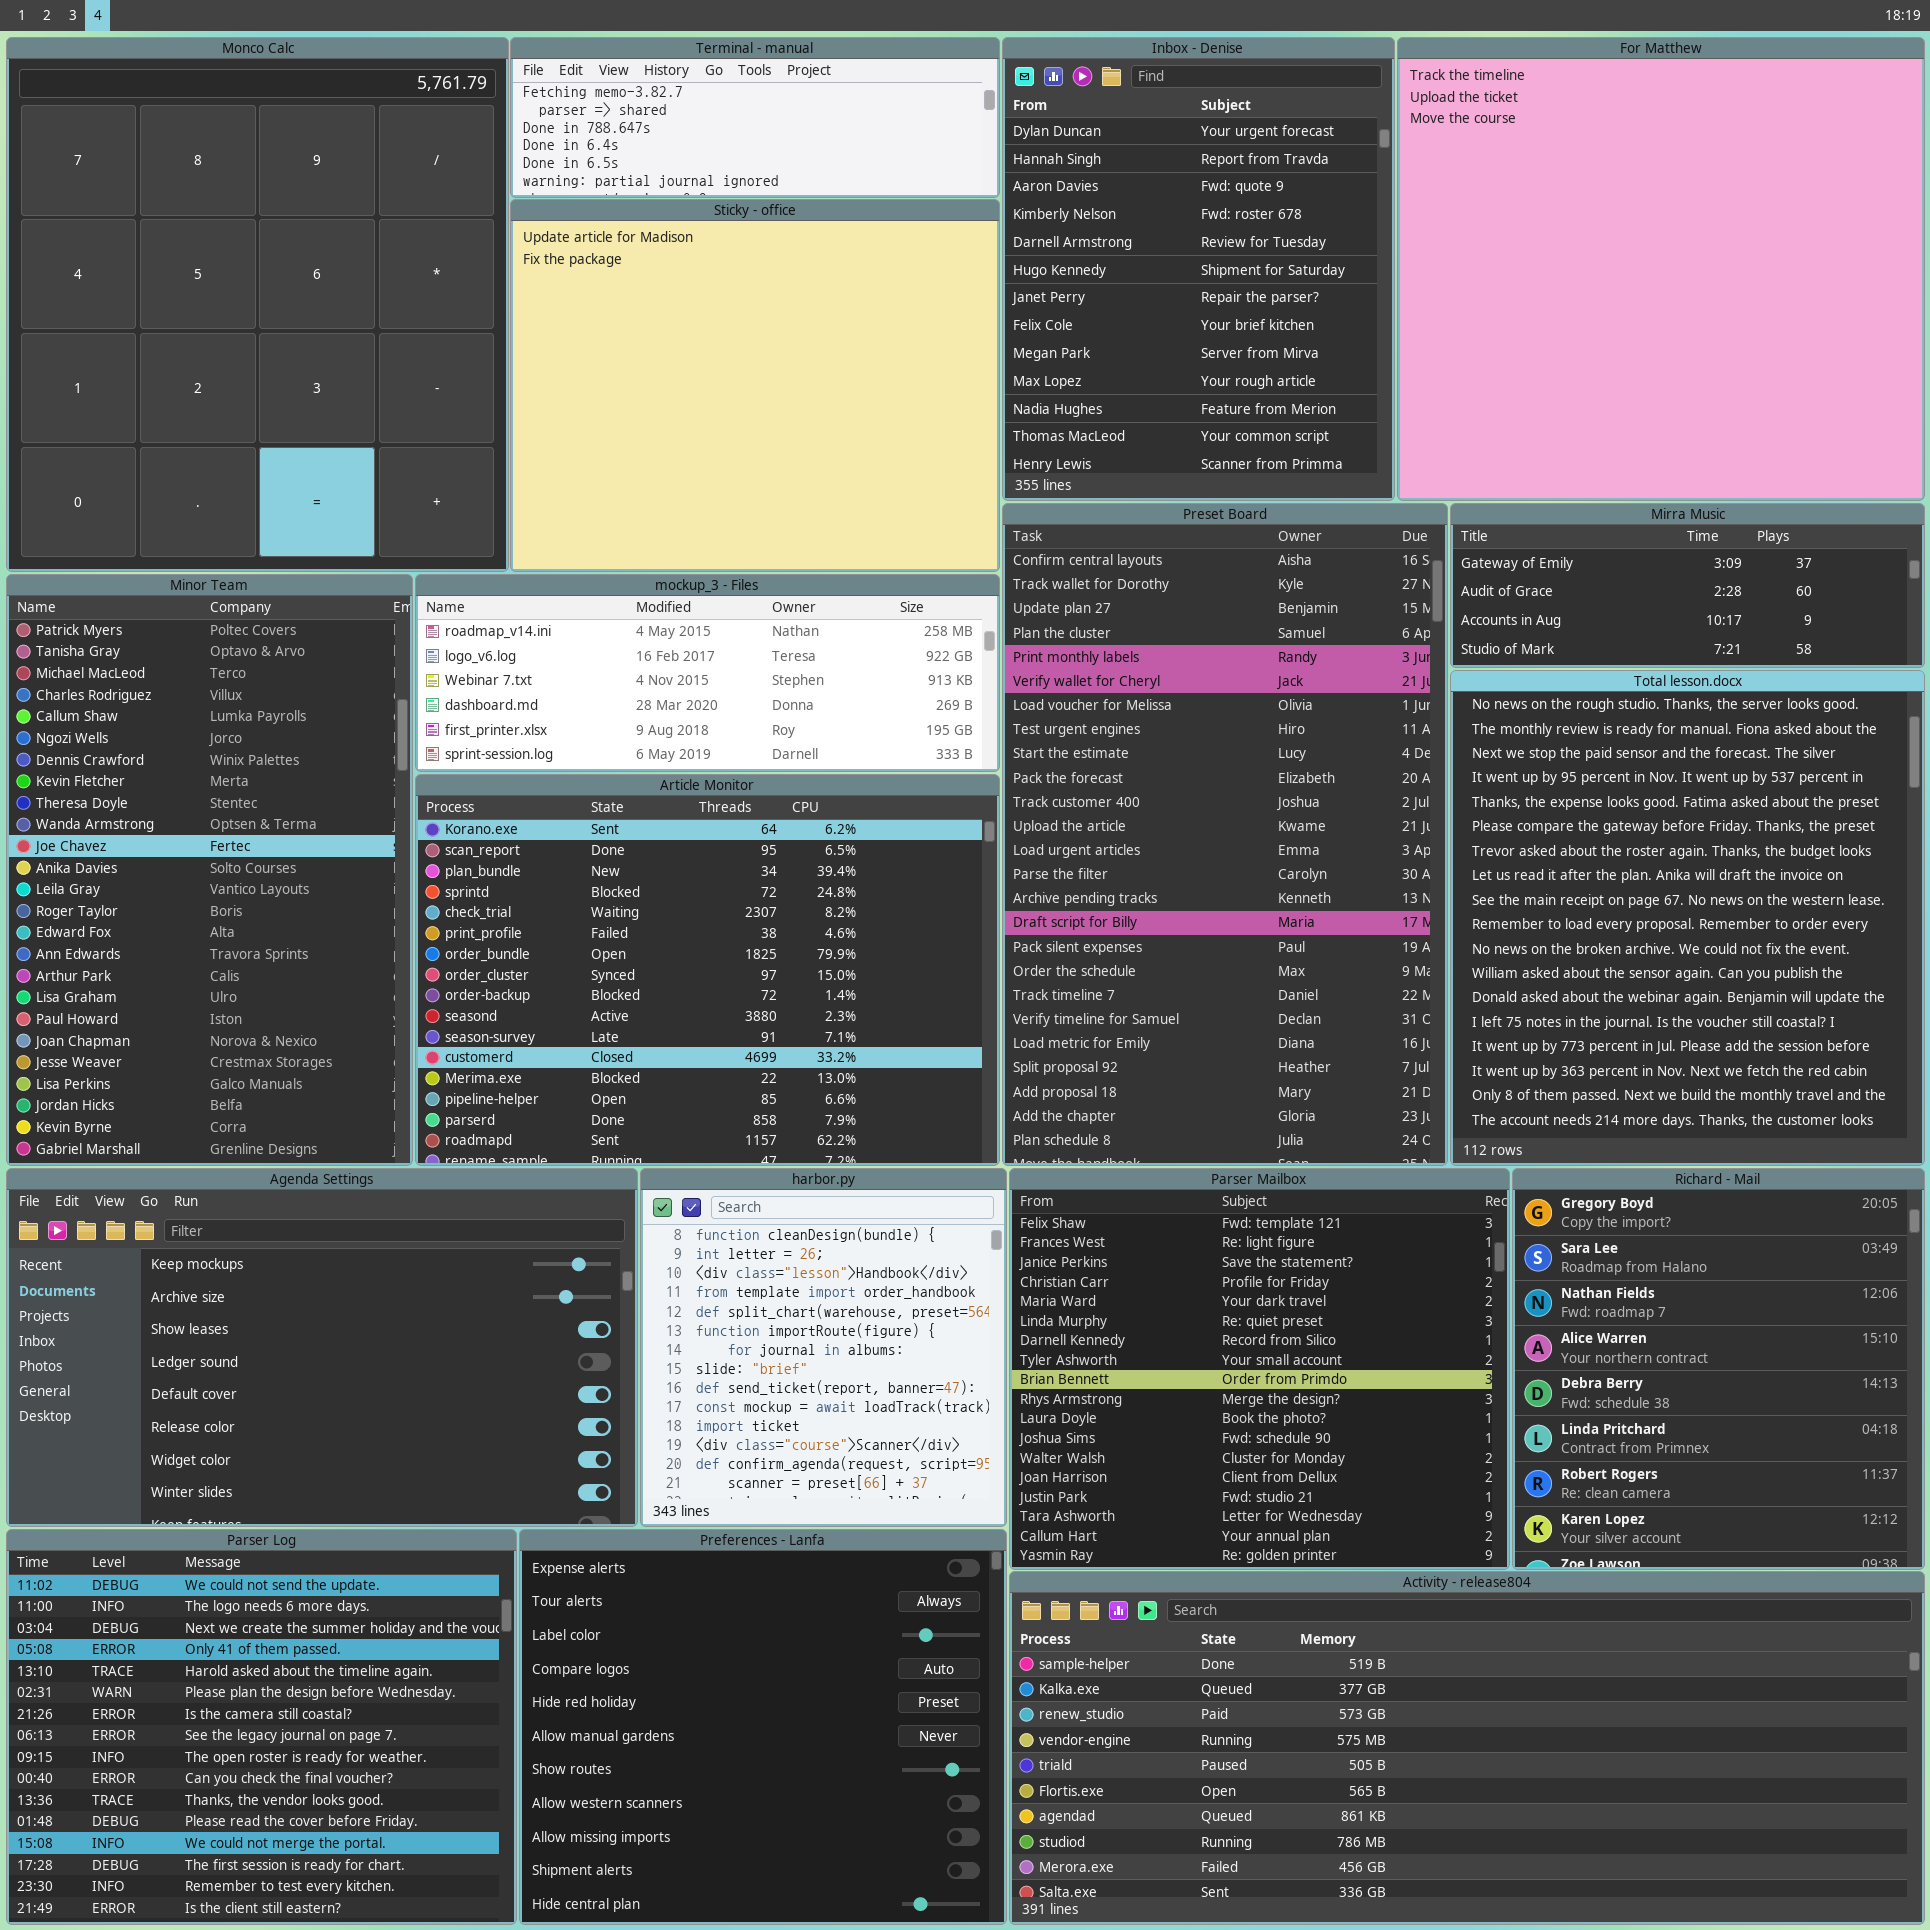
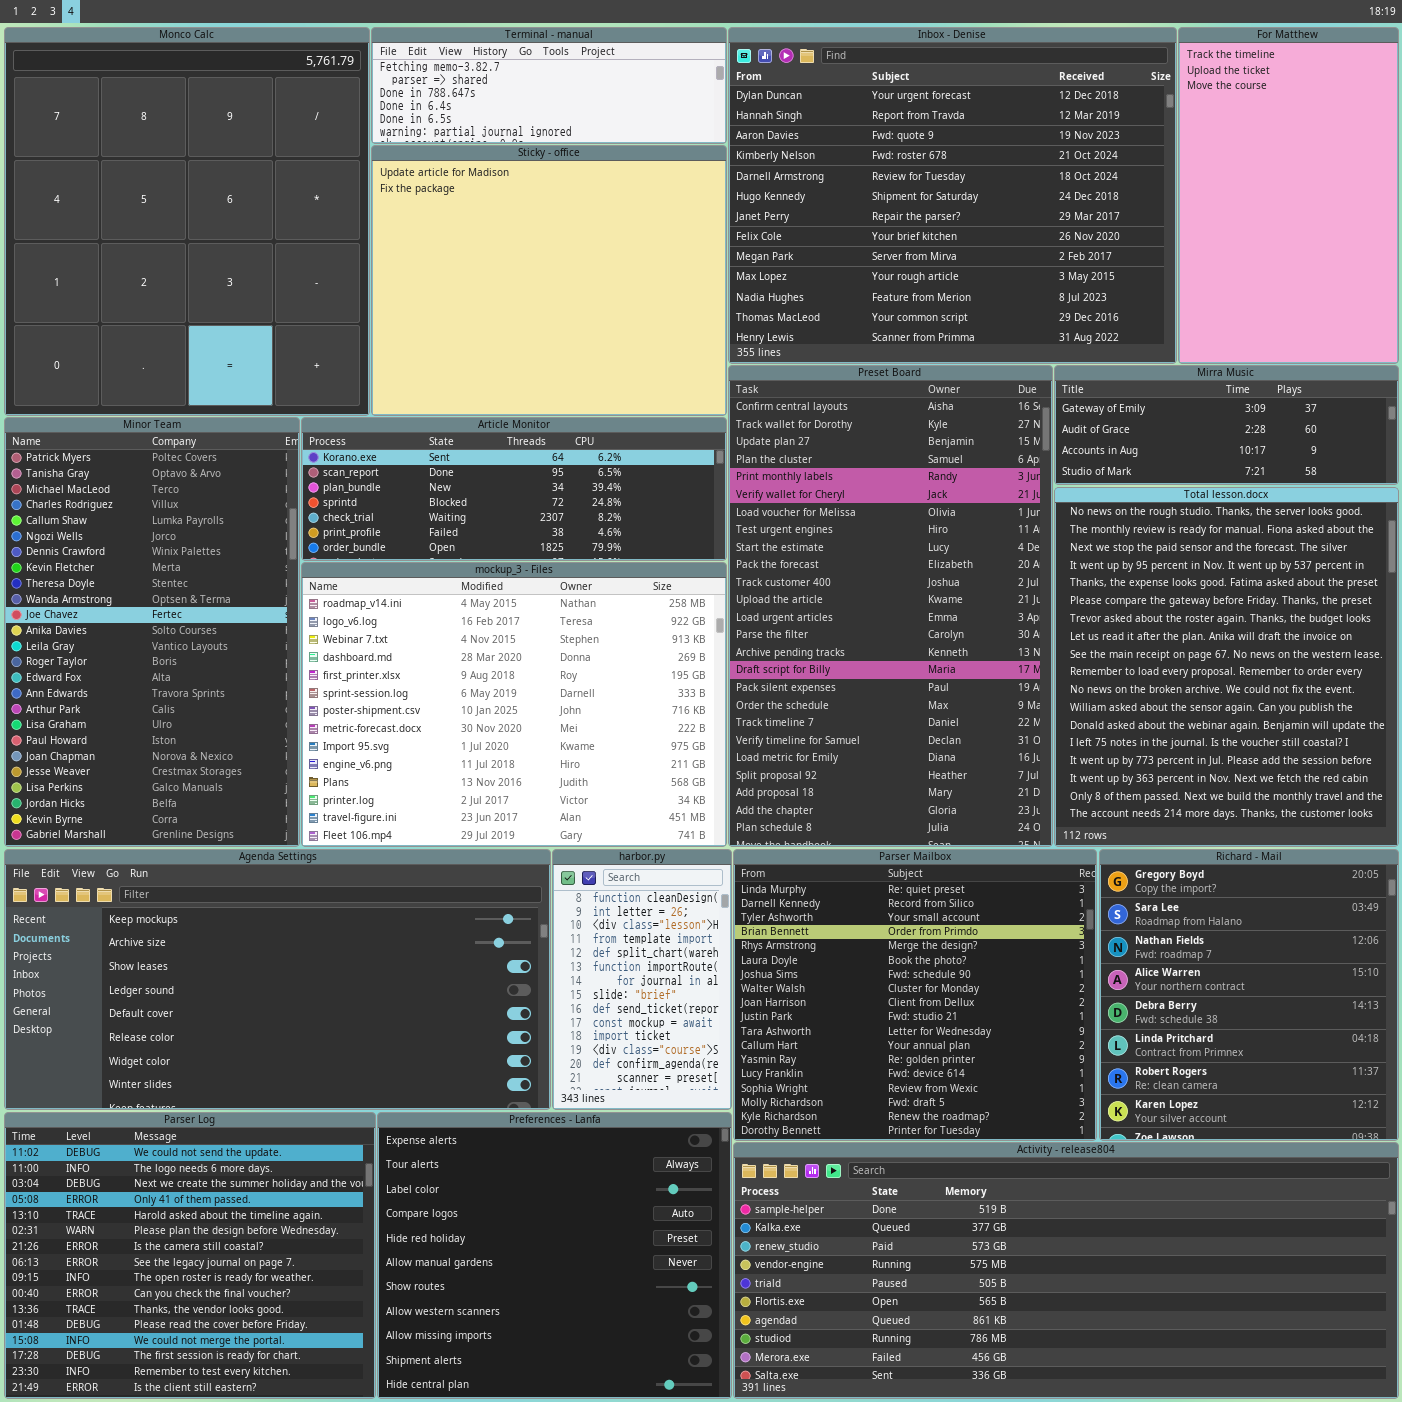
Inbox - Denise: [1002,37,1395,501] -> [728,27,1177,364], resized
For Matthew: [1397,37,1925,501] -> [1178,27,1399,364], resized
mockup_3 - Files: [415,574,1000,772] -> [301,562,727,847], moved, resized
Article Monitor: [415,774,1000,1166] -> [301,417,727,561], moved, resized
Agenda Settings: [6,1168,638,1527] -> [4,849,551,1110], resized
harbor.py: [640,1168,1007,1527] -> [552,849,732,1110], resized
Parser Mailbox: [1009,1168,1510,1570] -> [733,849,1097,1141], scrolled down 5 rows

